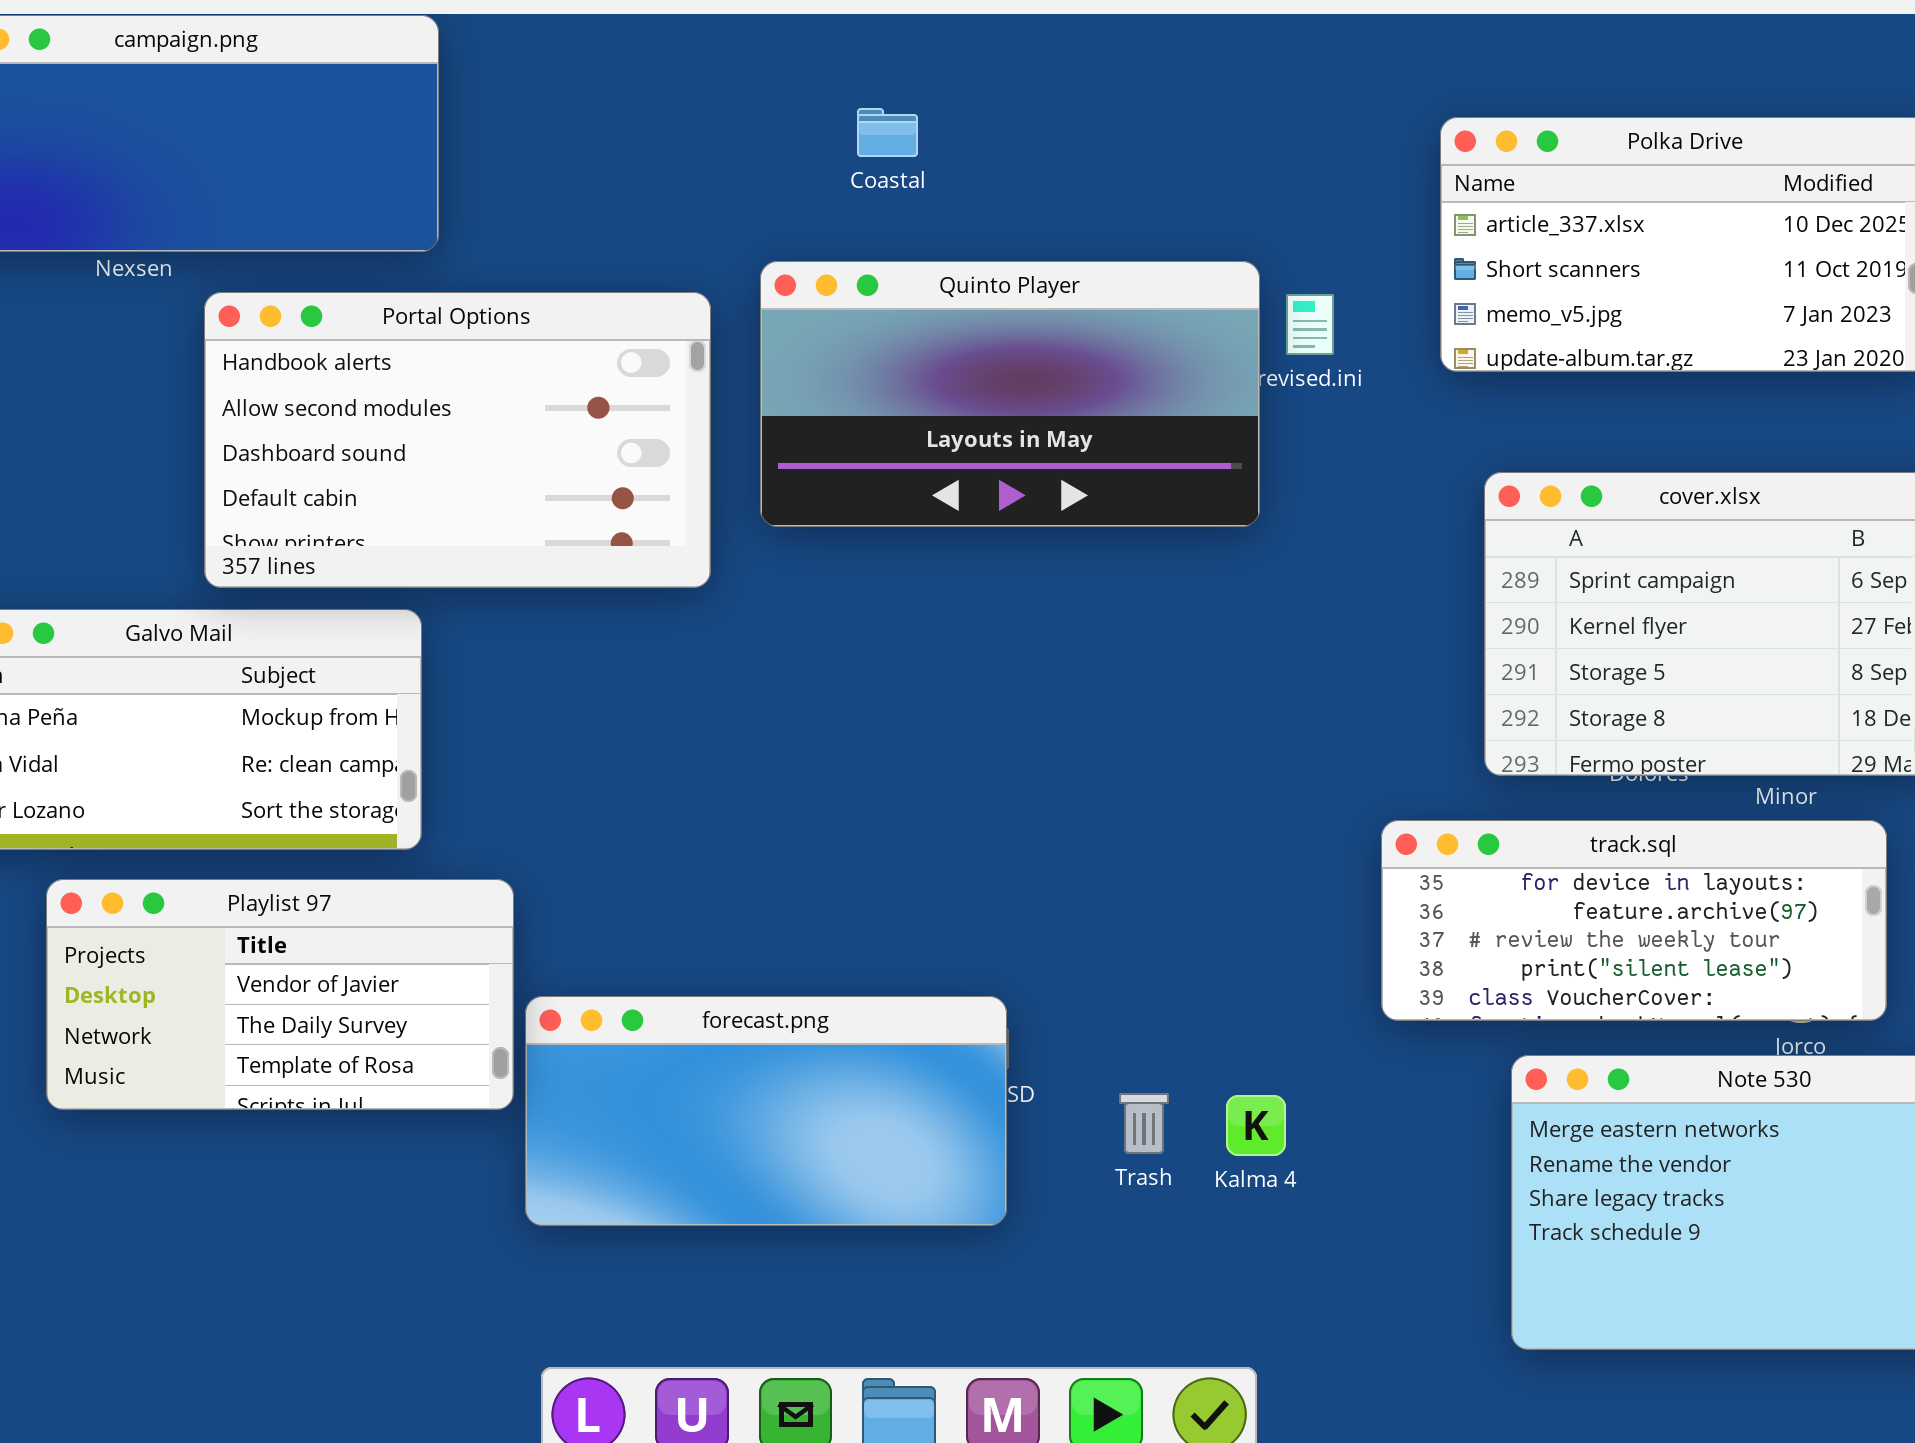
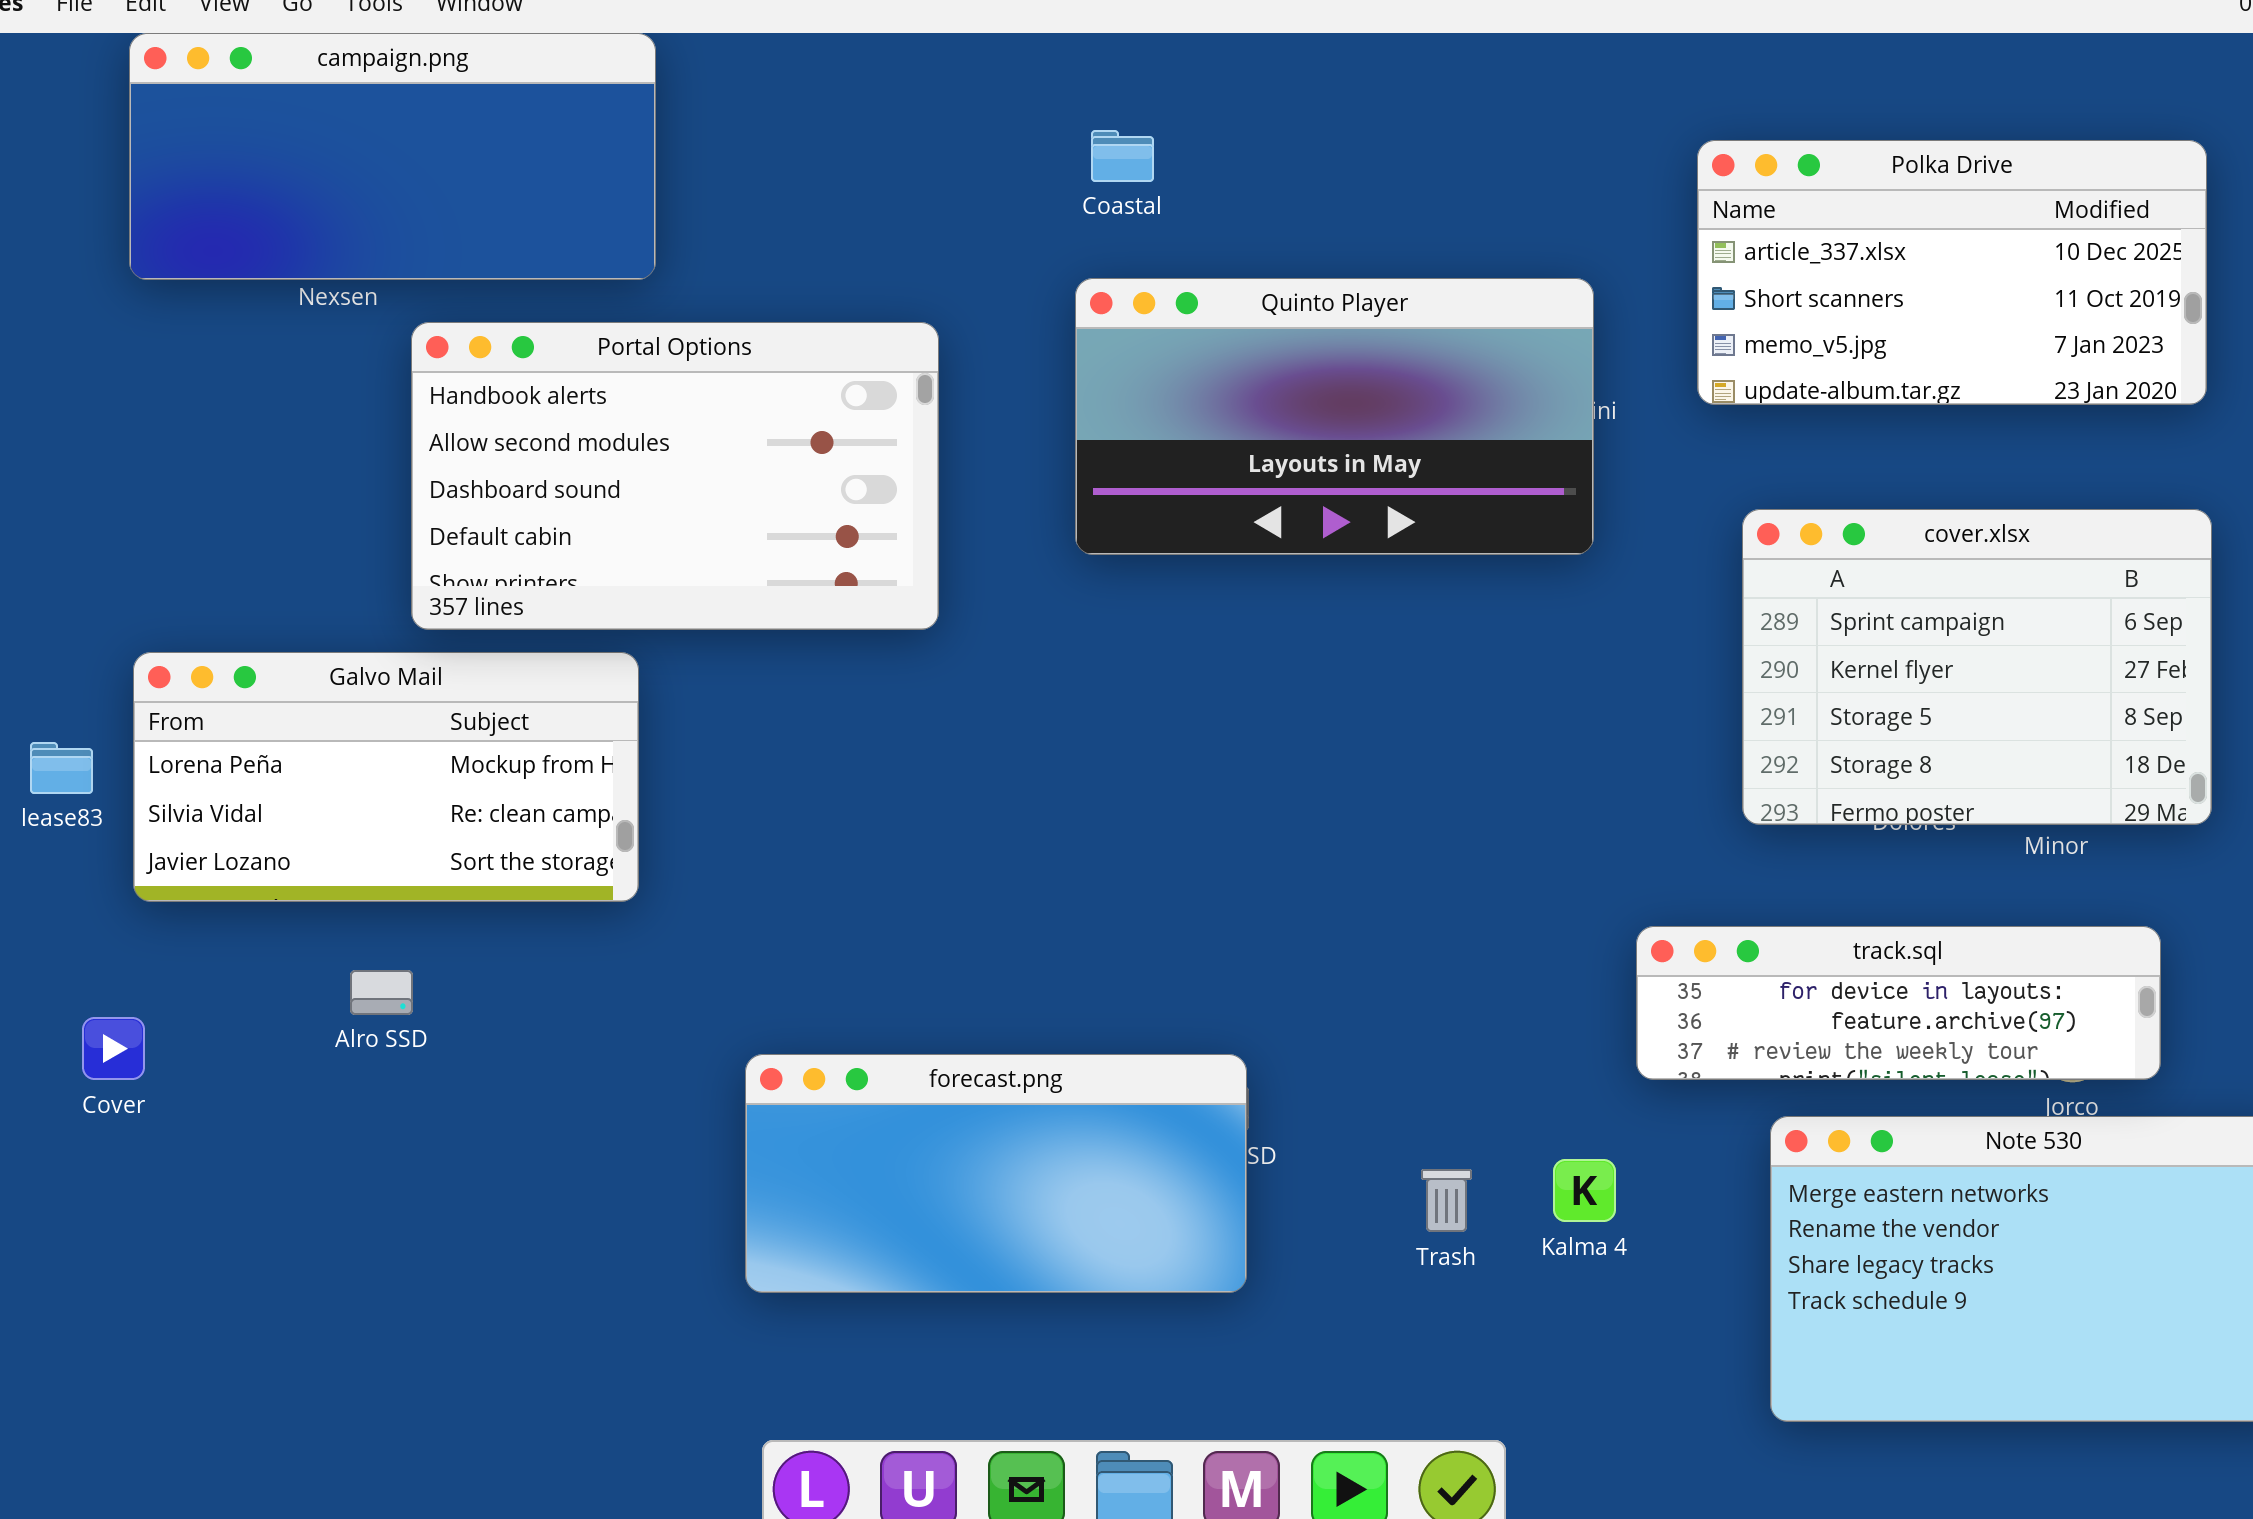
Quinto Player: [760,261,1260,527] -> [1075,278,1594,555], moved
track.sql: [1381,820,1887,1021] -> [1636,926,2161,1080], resized
Playlist 97: [46,879,514,1110] -> none, closed
Trash: [1119,1093,1169,1154] -> [1421,1169,1472,1232], moved
Kalma 4: [1226,1095,1286,1156] -> [1553,1159,1616,1222], moved

